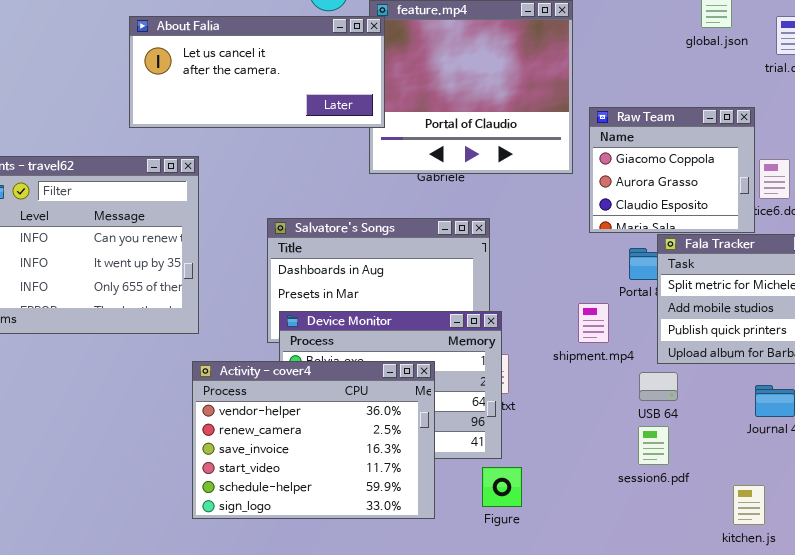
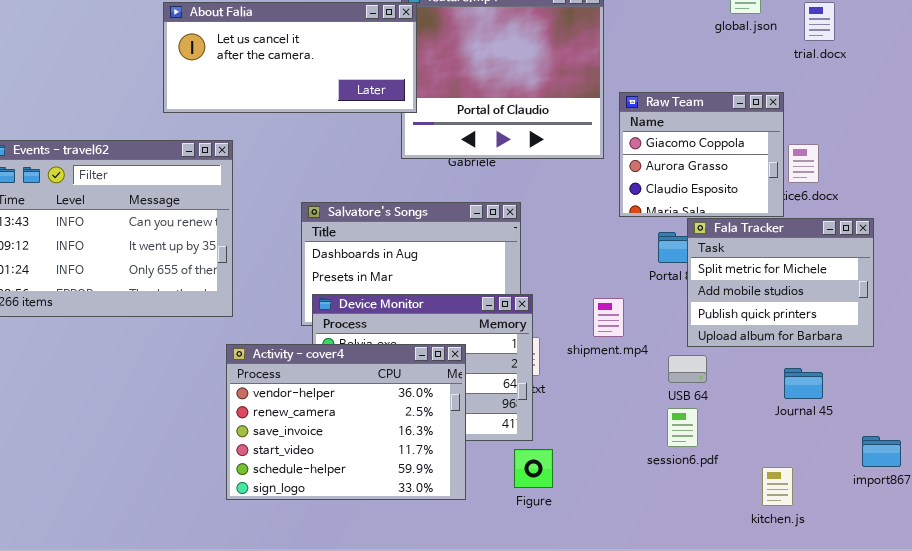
shipment.mp4: [578,303,609,343] -> [593,298,624,337], moved

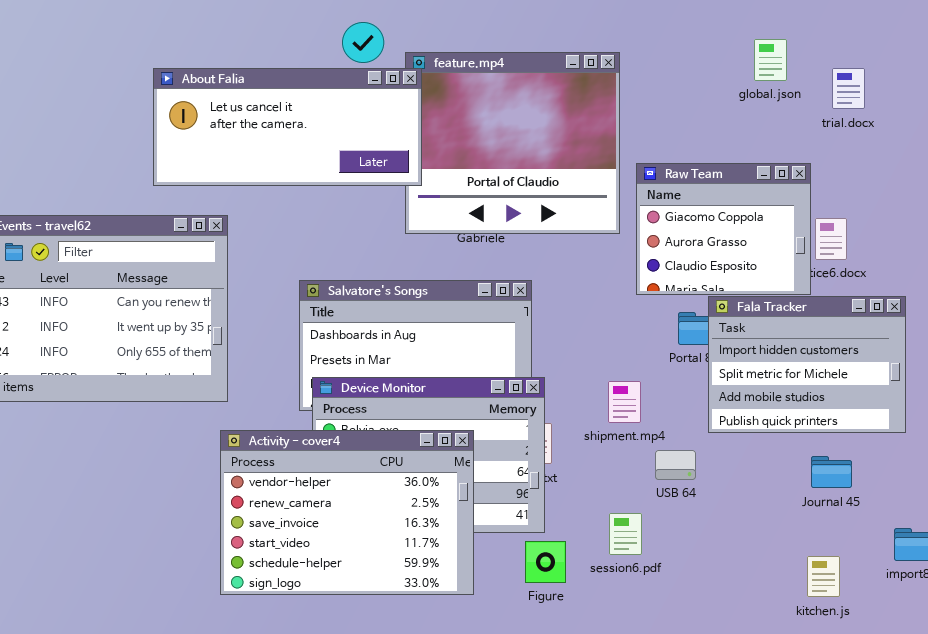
Fala Tracker: [687,218,874,347] -> [708,296,906,433], scrolled up 1 row
USB 64: [668,355,707,383] -> [655,450,696,480], moved
session6.pdf: [667,408,698,447] -> [609,513,642,555], moved
kitchen.js: [762,467,793,506] -> [807,556,840,597], moved

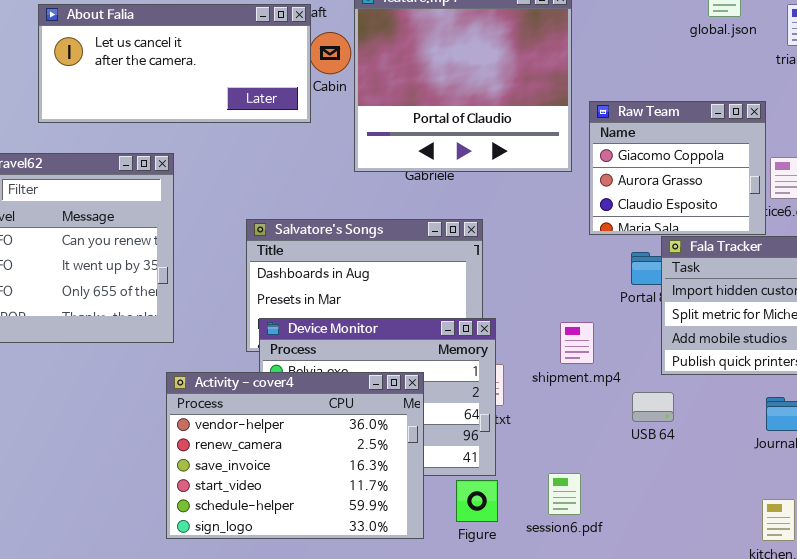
About Falia: [153,68,422,186] -> [38,4,311,123], moved
USB 64: [655,450,696,480] -> [632,392,674,422], moved
session6.pdf: [609,513,642,555] -> [548,473,581,515], moved
Figure: [525,541,566,583] -> [456,480,498,522], moved

